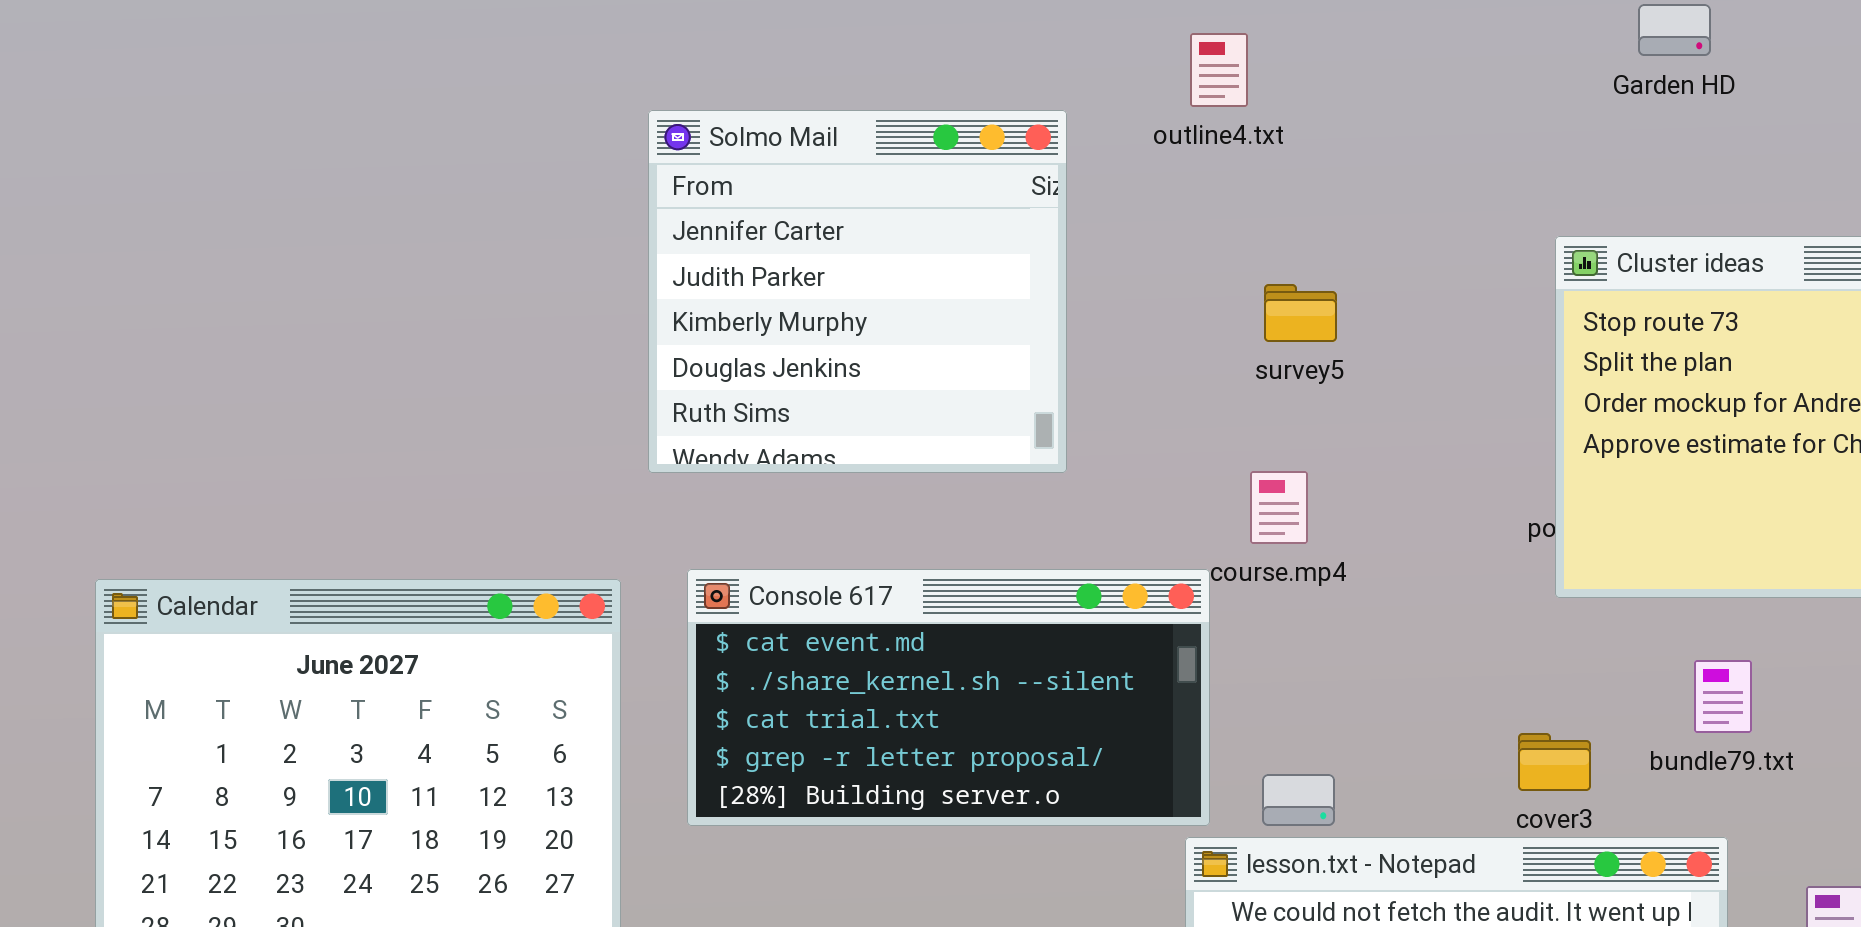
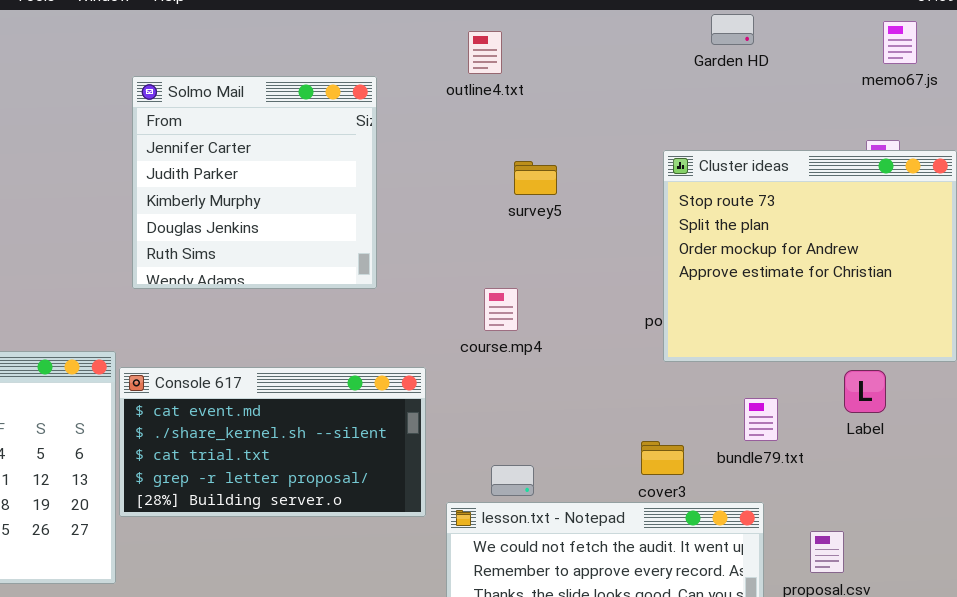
outline4.txt: [1190,33,1248,107] -> [468,31,502,74], moved
survey5: [1264,284,1337,342] -> [514,161,557,195], moved
Console 617: [687,569,1210,826] -> [119,367,426,517], moved

